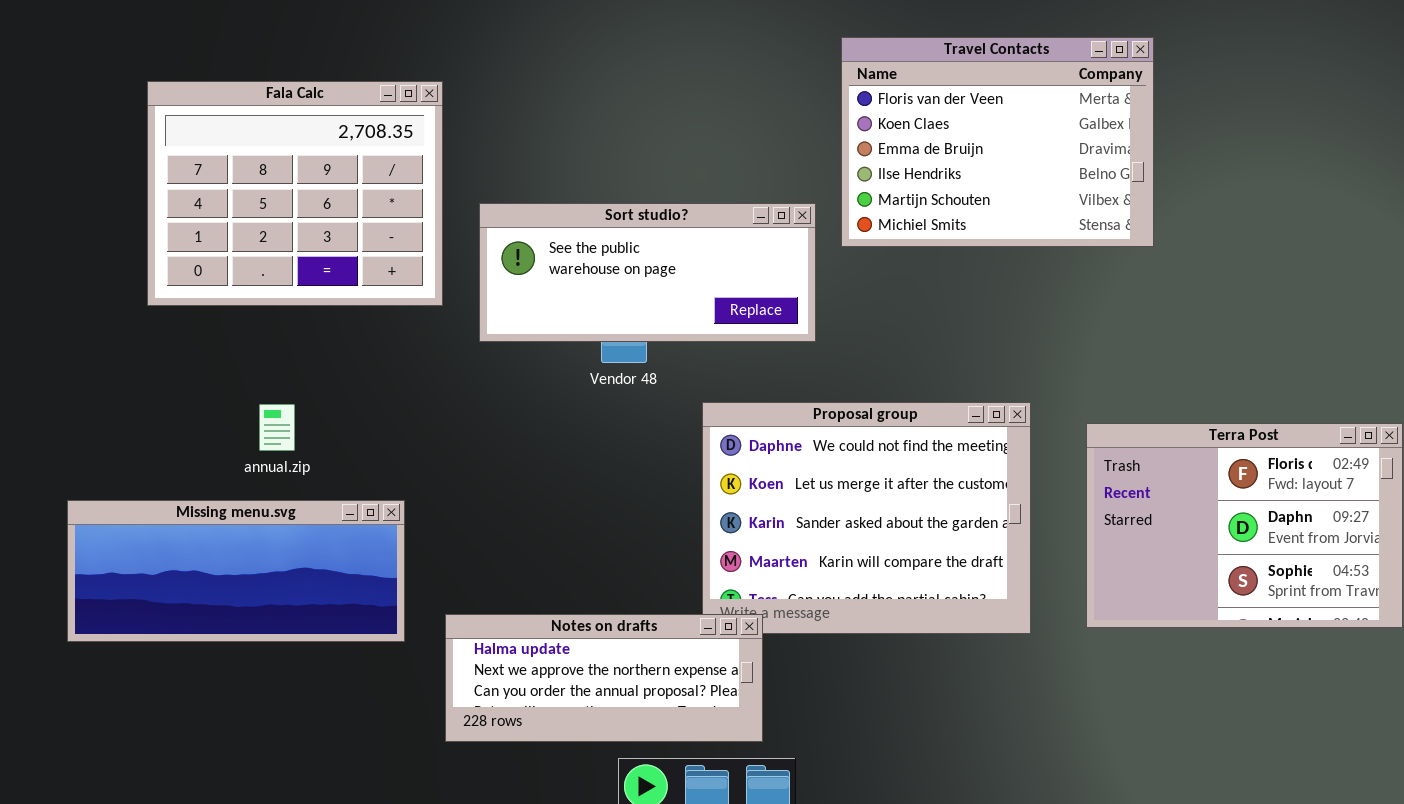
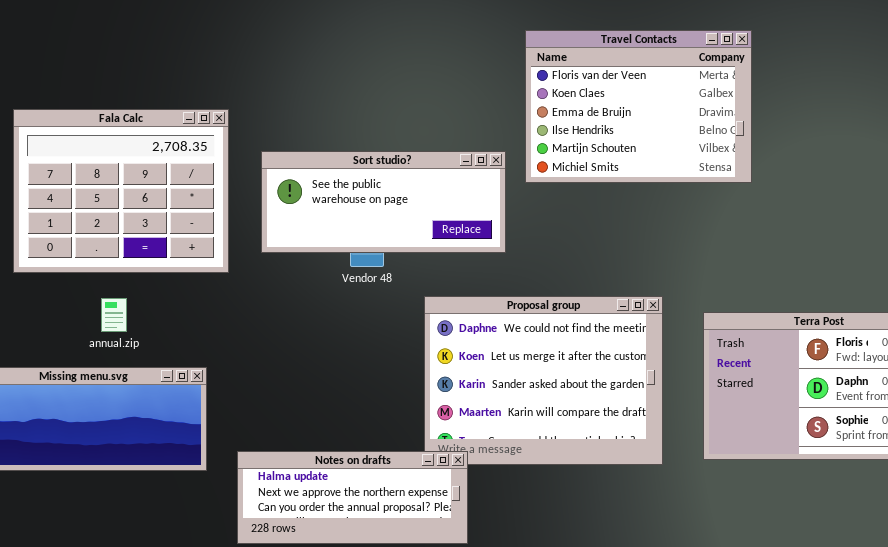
Fala Calc: [147,81,443,306] -> [13,109,229,273], moved

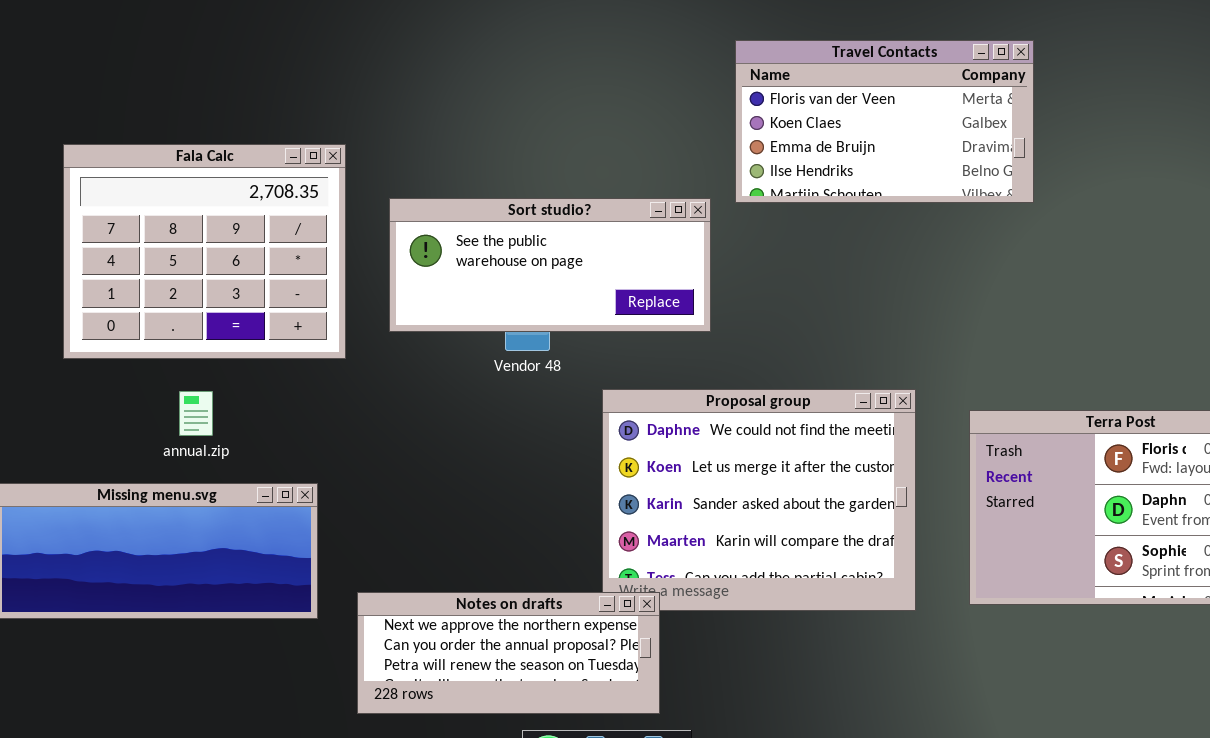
Travel Contacts: [525,30,752,183] -> [735,40,1034,203], resized
Notes on drafts: [237,451,468,544] -> [357,592,660,714], scrolled down 1 row

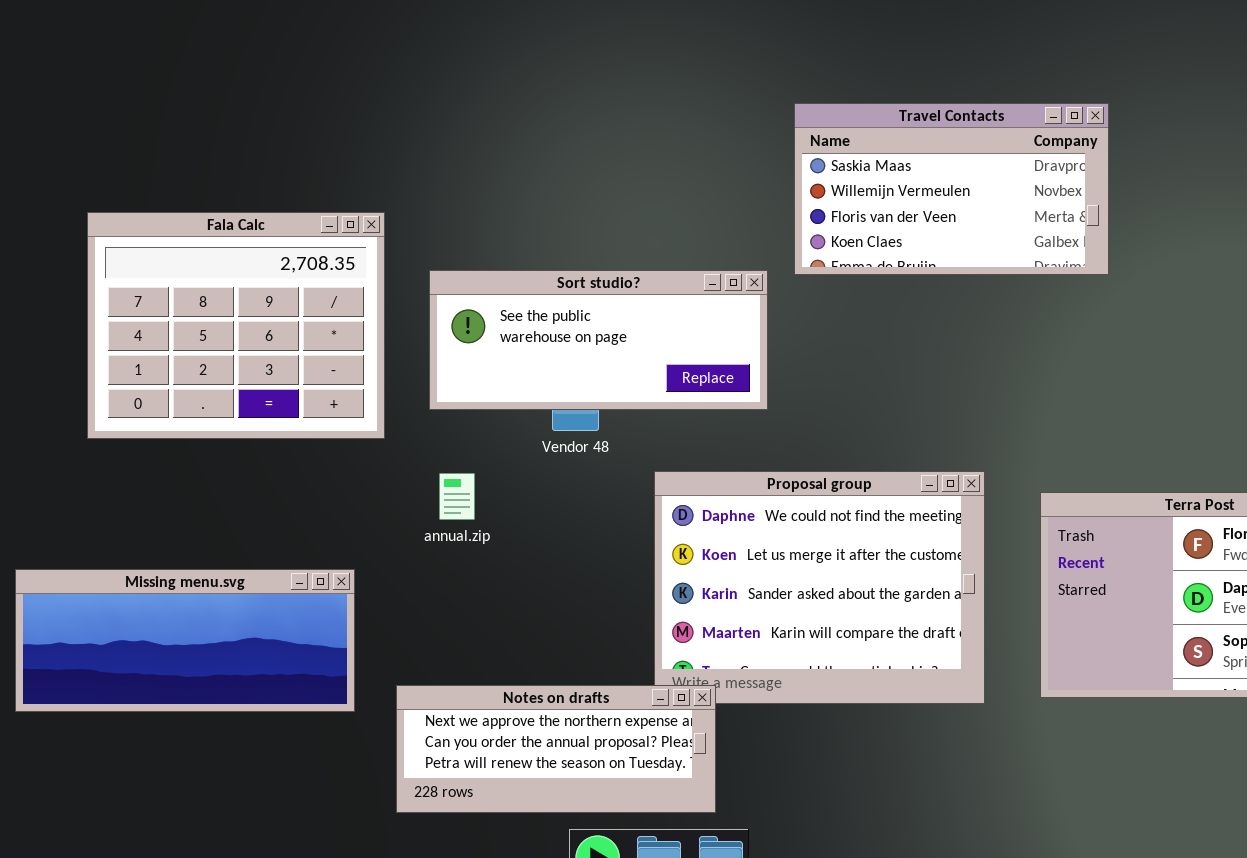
Travel Contacts: [735,40,1034,203] -> [794,103,1109,275], scrolled up 2 rows
annual.zip: [179,391,213,436] -> [439,473,475,520], moved

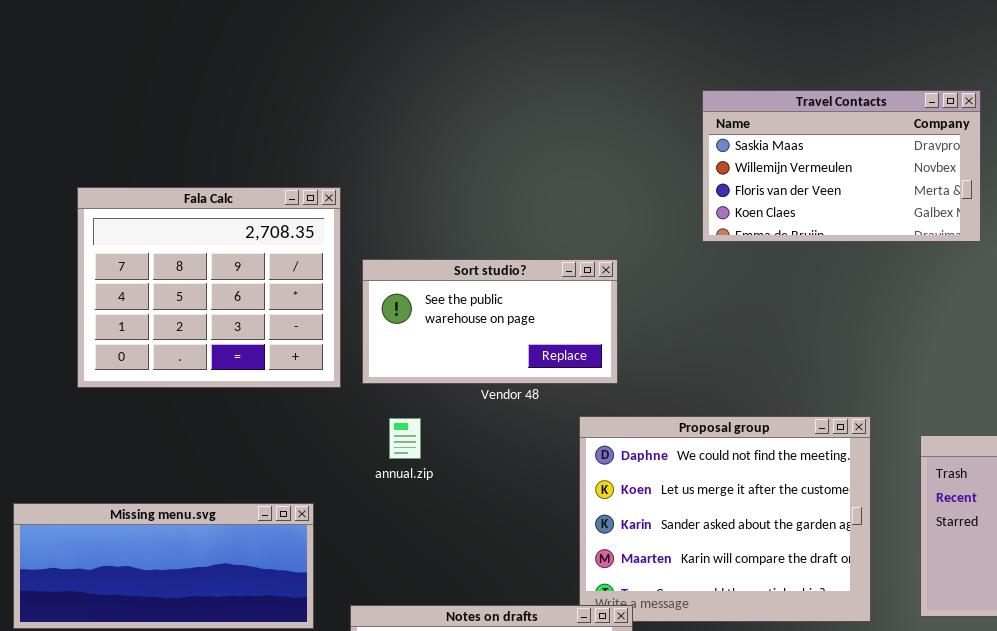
Sort studio?: [429,270,768,410] -> [362,259,618,384], moved, resized

